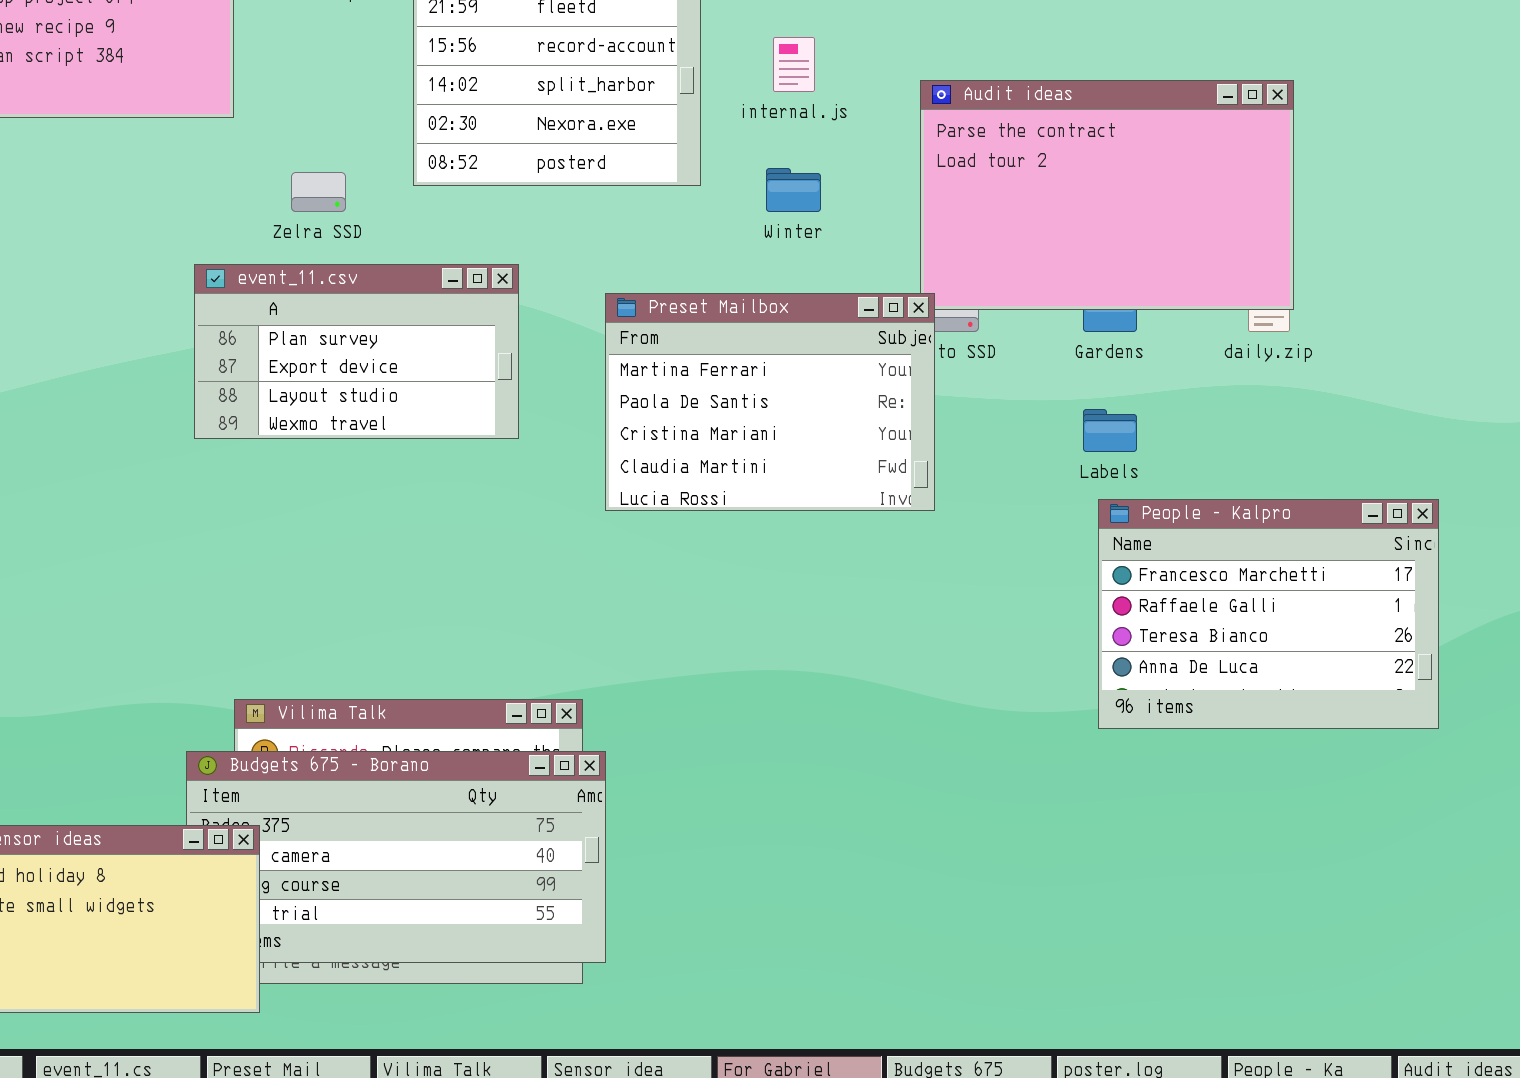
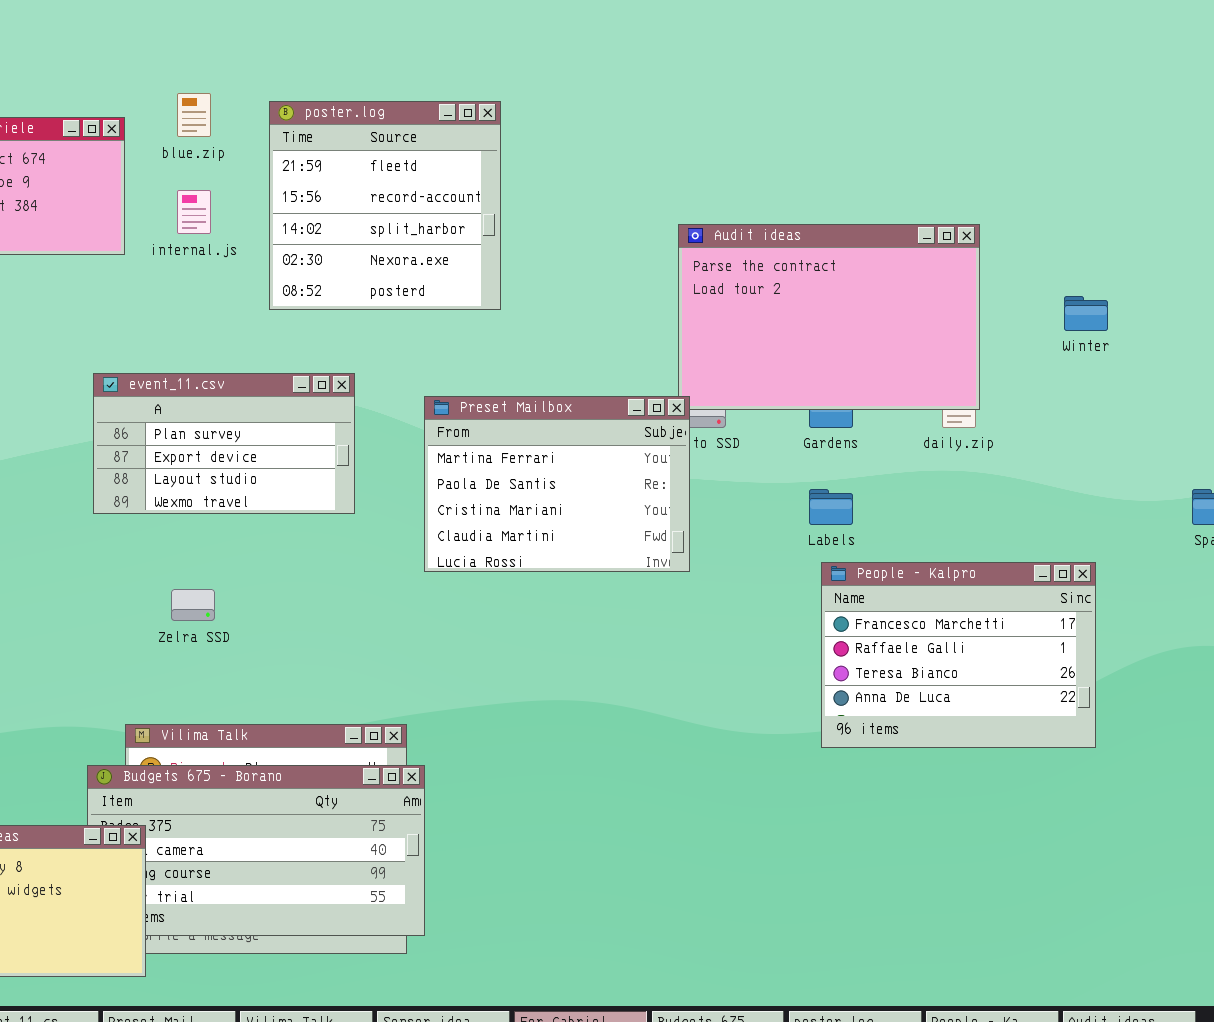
internal.js: [773,37,815,92] -> [177,190,211,234], moved
Winter: [766,168,821,212] -> [1064,296,1108,331], moved
Zelra SSD: [291,172,346,212] -> [171,589,215,621], moved

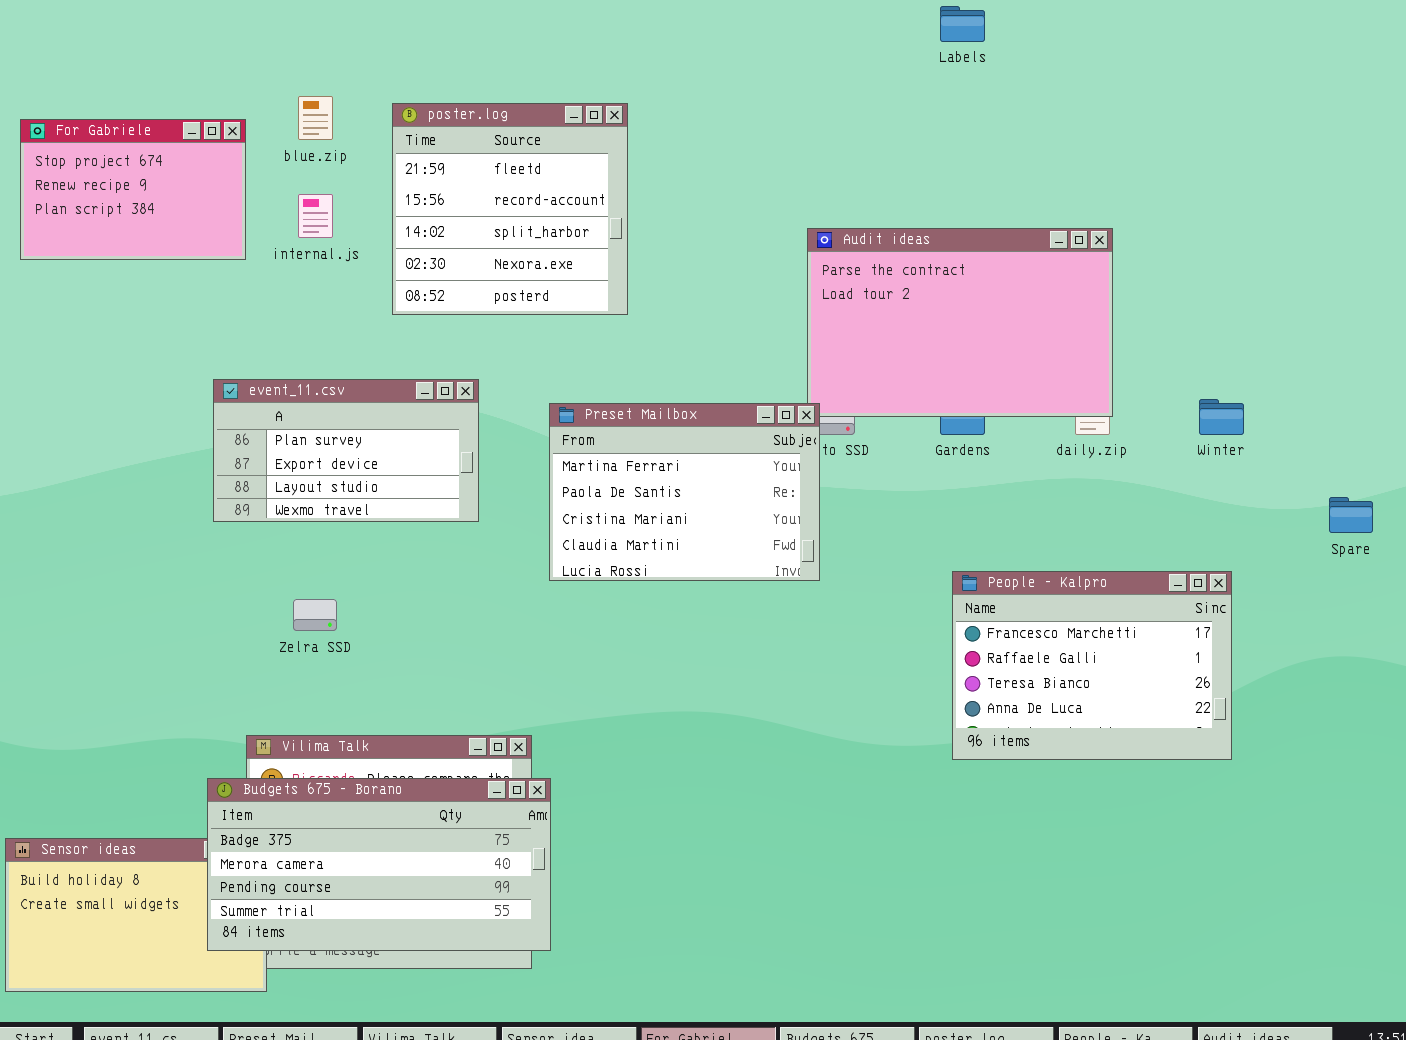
Winter: [1064,296,1108,331] -> [1199,399,1244,435], moved
Labels: [809,489,853,525] -> [940,6,985,42], moved
Budgets 675 - Borano: [87,765,425,936] -> [207,778,551,951], raised

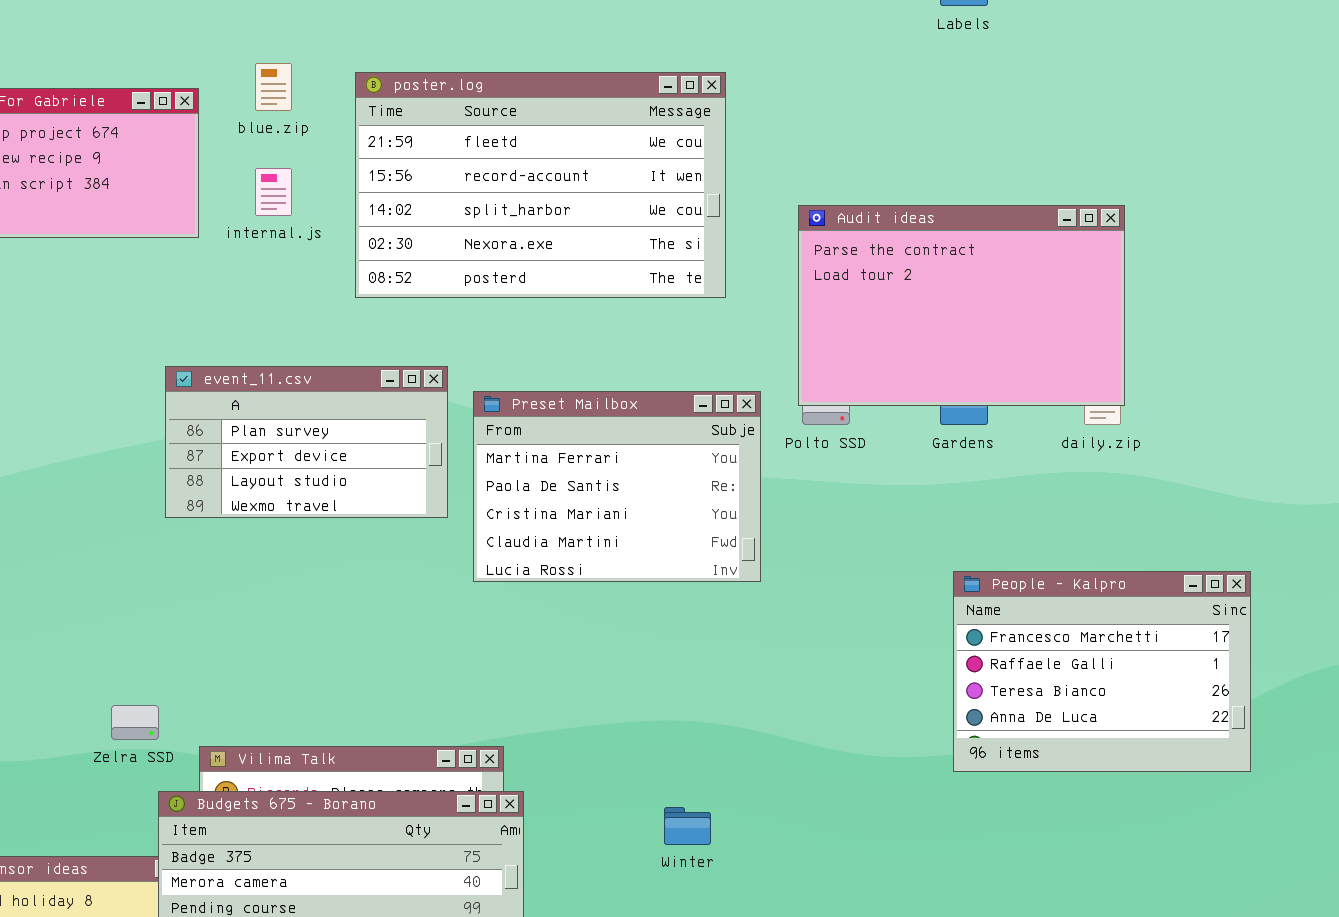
poster.log: [392,103,628,315] -> [355,72,726,298], resized
Winter: [1199,399,1244,435] -> [664,807,711,845], moved
Preset Mailbox: [549,403,820,581] -> [473,391,761,582], moved
Zelra SSD: [293,599,337,631] -> [111,705,159,740], moved

